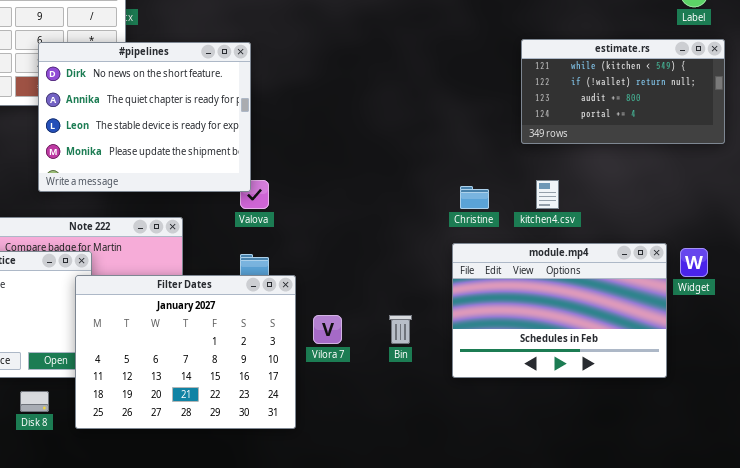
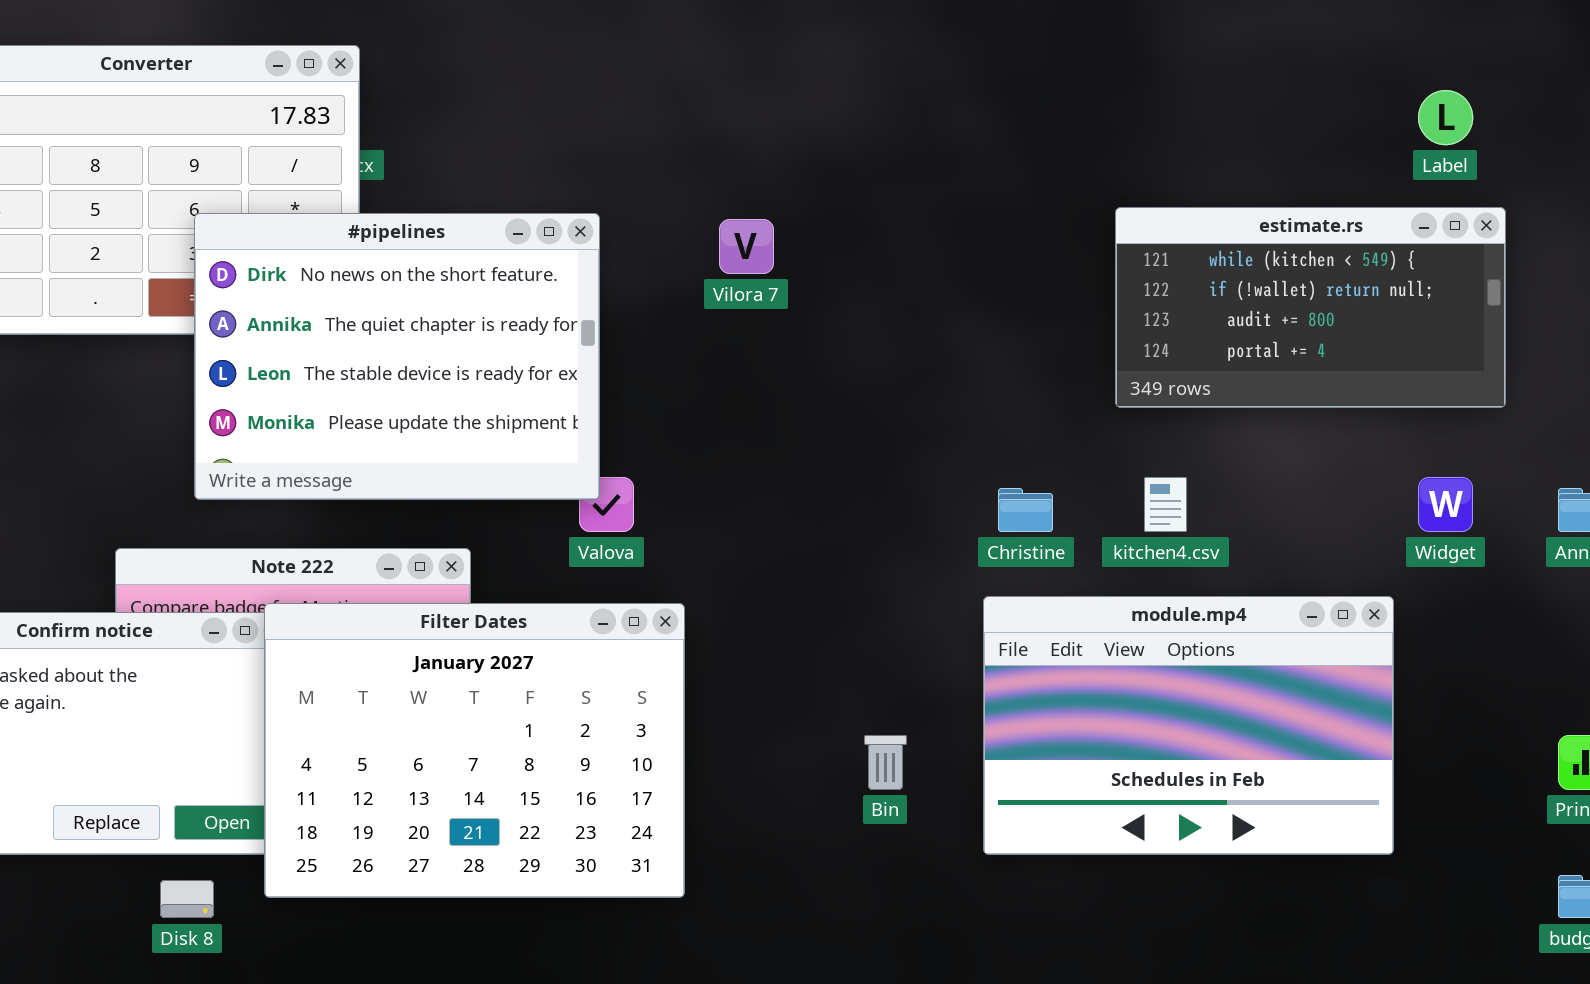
Widget: [680,248,708,277] -> [1418,477,1473,532], moved
Filter Dates: [75,275,296,429] -> [264,603,685,898], moved
Vilora 7: [313,315,342,344] -> [719,219,774,274], moved

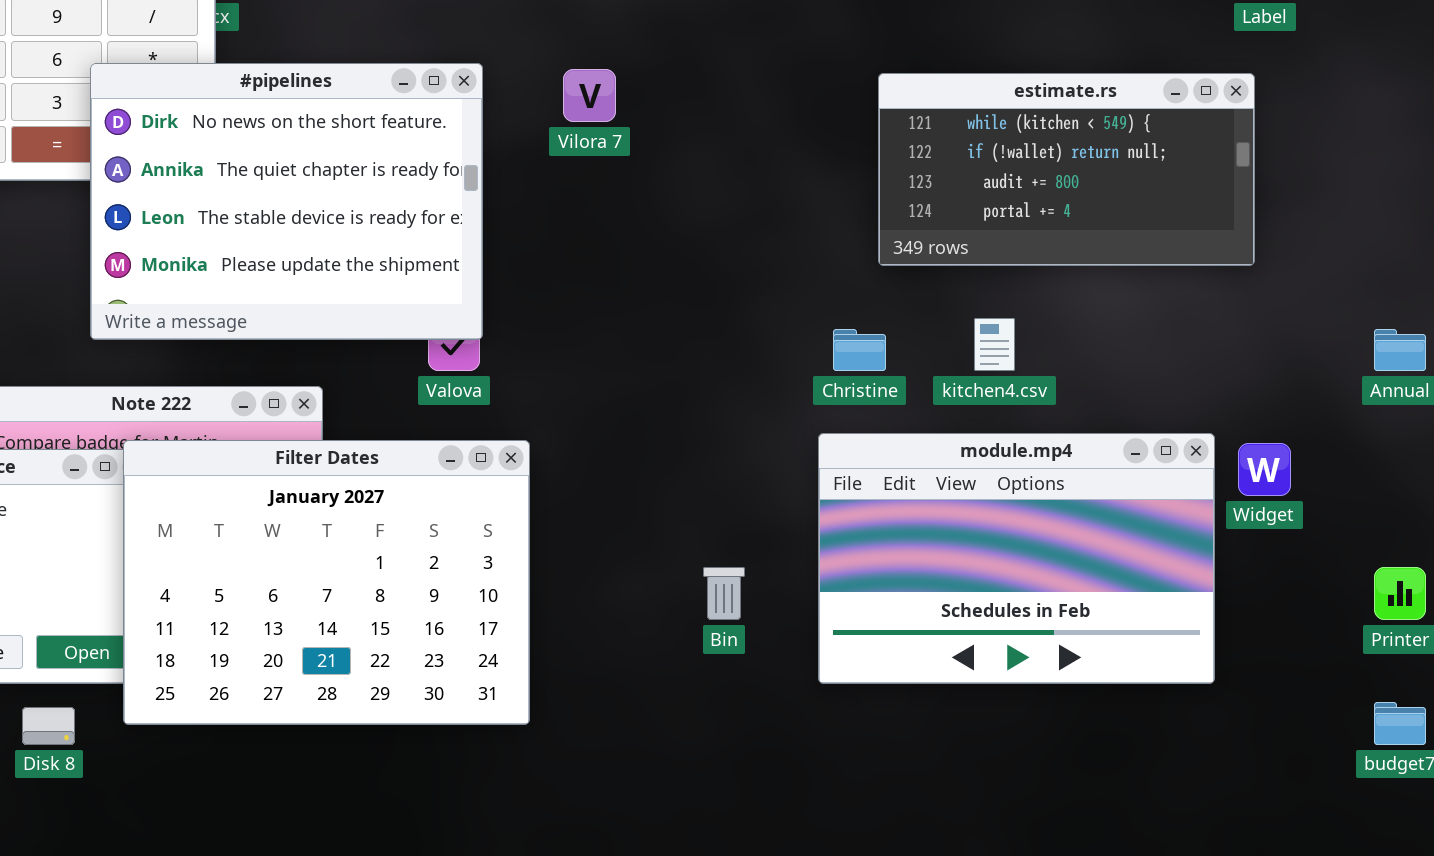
estimate.rs: [1115,207,1506,408] -> [878,73,1255,266], moved
#pipelines: [194,213,600,500] -> [90,63,483,340], moved
Widget: [1418,477,1473,532] -> [1238,443,1291,496], moved

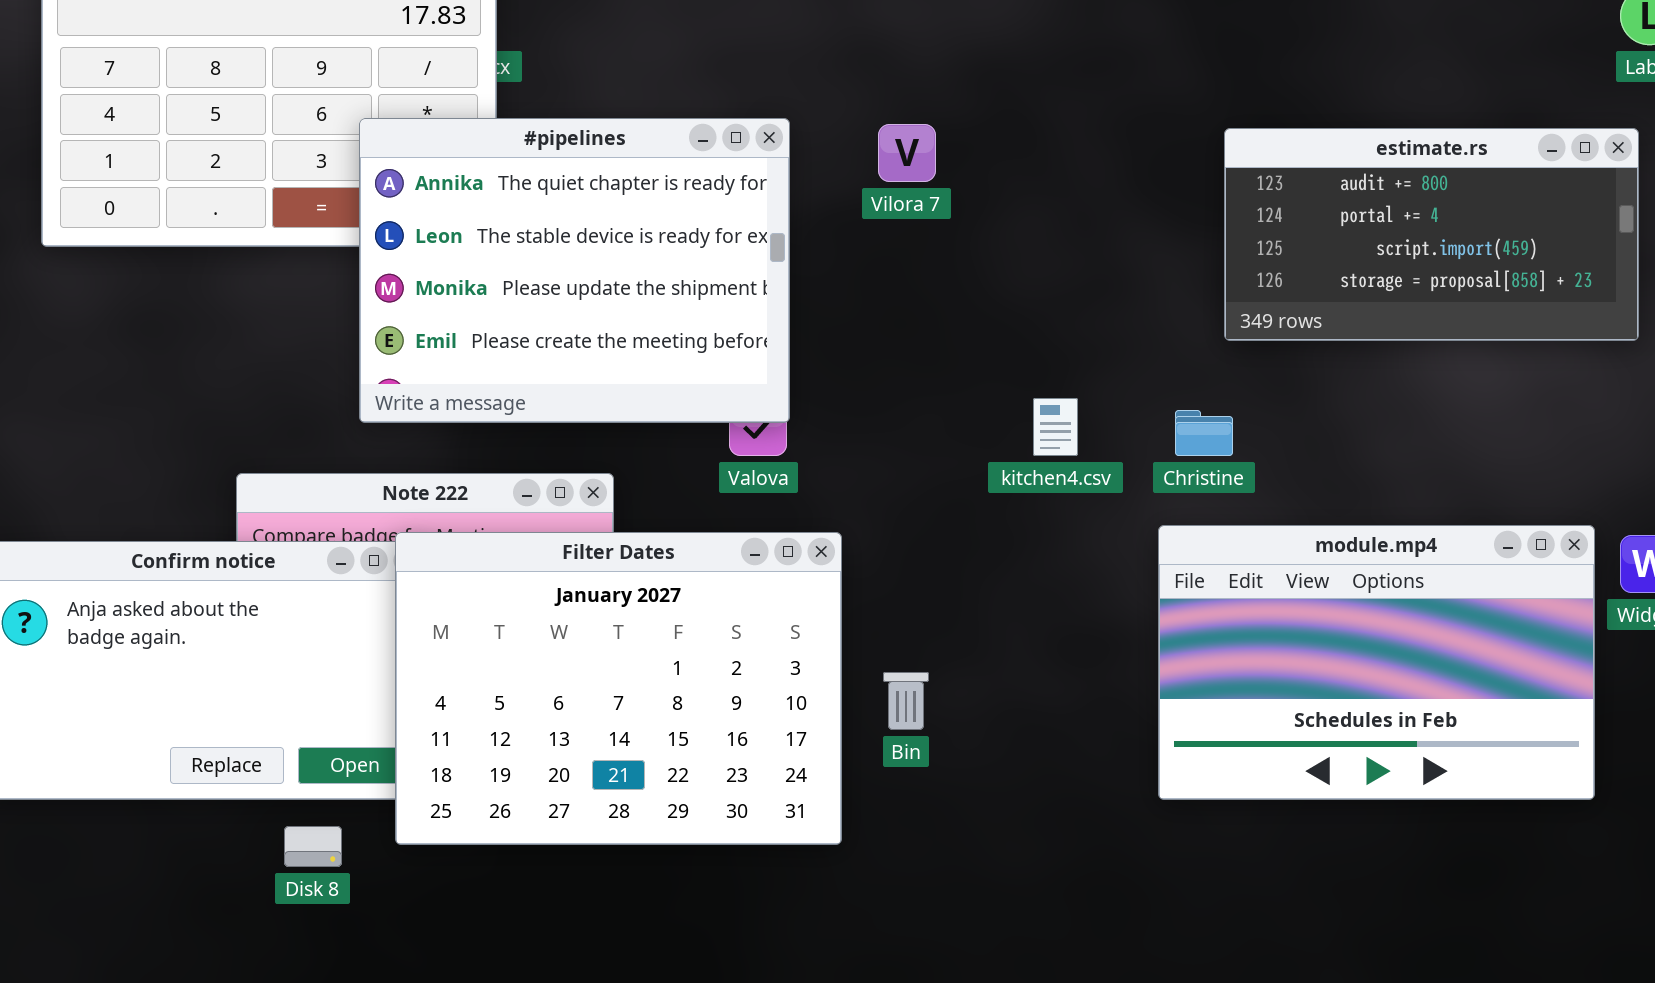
#pipelines: [90,63,483,340] -> [359,118,790,423], scrolled down 1 row
estimate.rs: [878,73,1255,266] -> [1224,128,1639,341], scrolled down 2 rows
kitchen4.csv: [974,318,1015,371] -> [1033,398,1078,456], moved
Bin: [703,567,745,620] -> [883,672,929,730], moved

